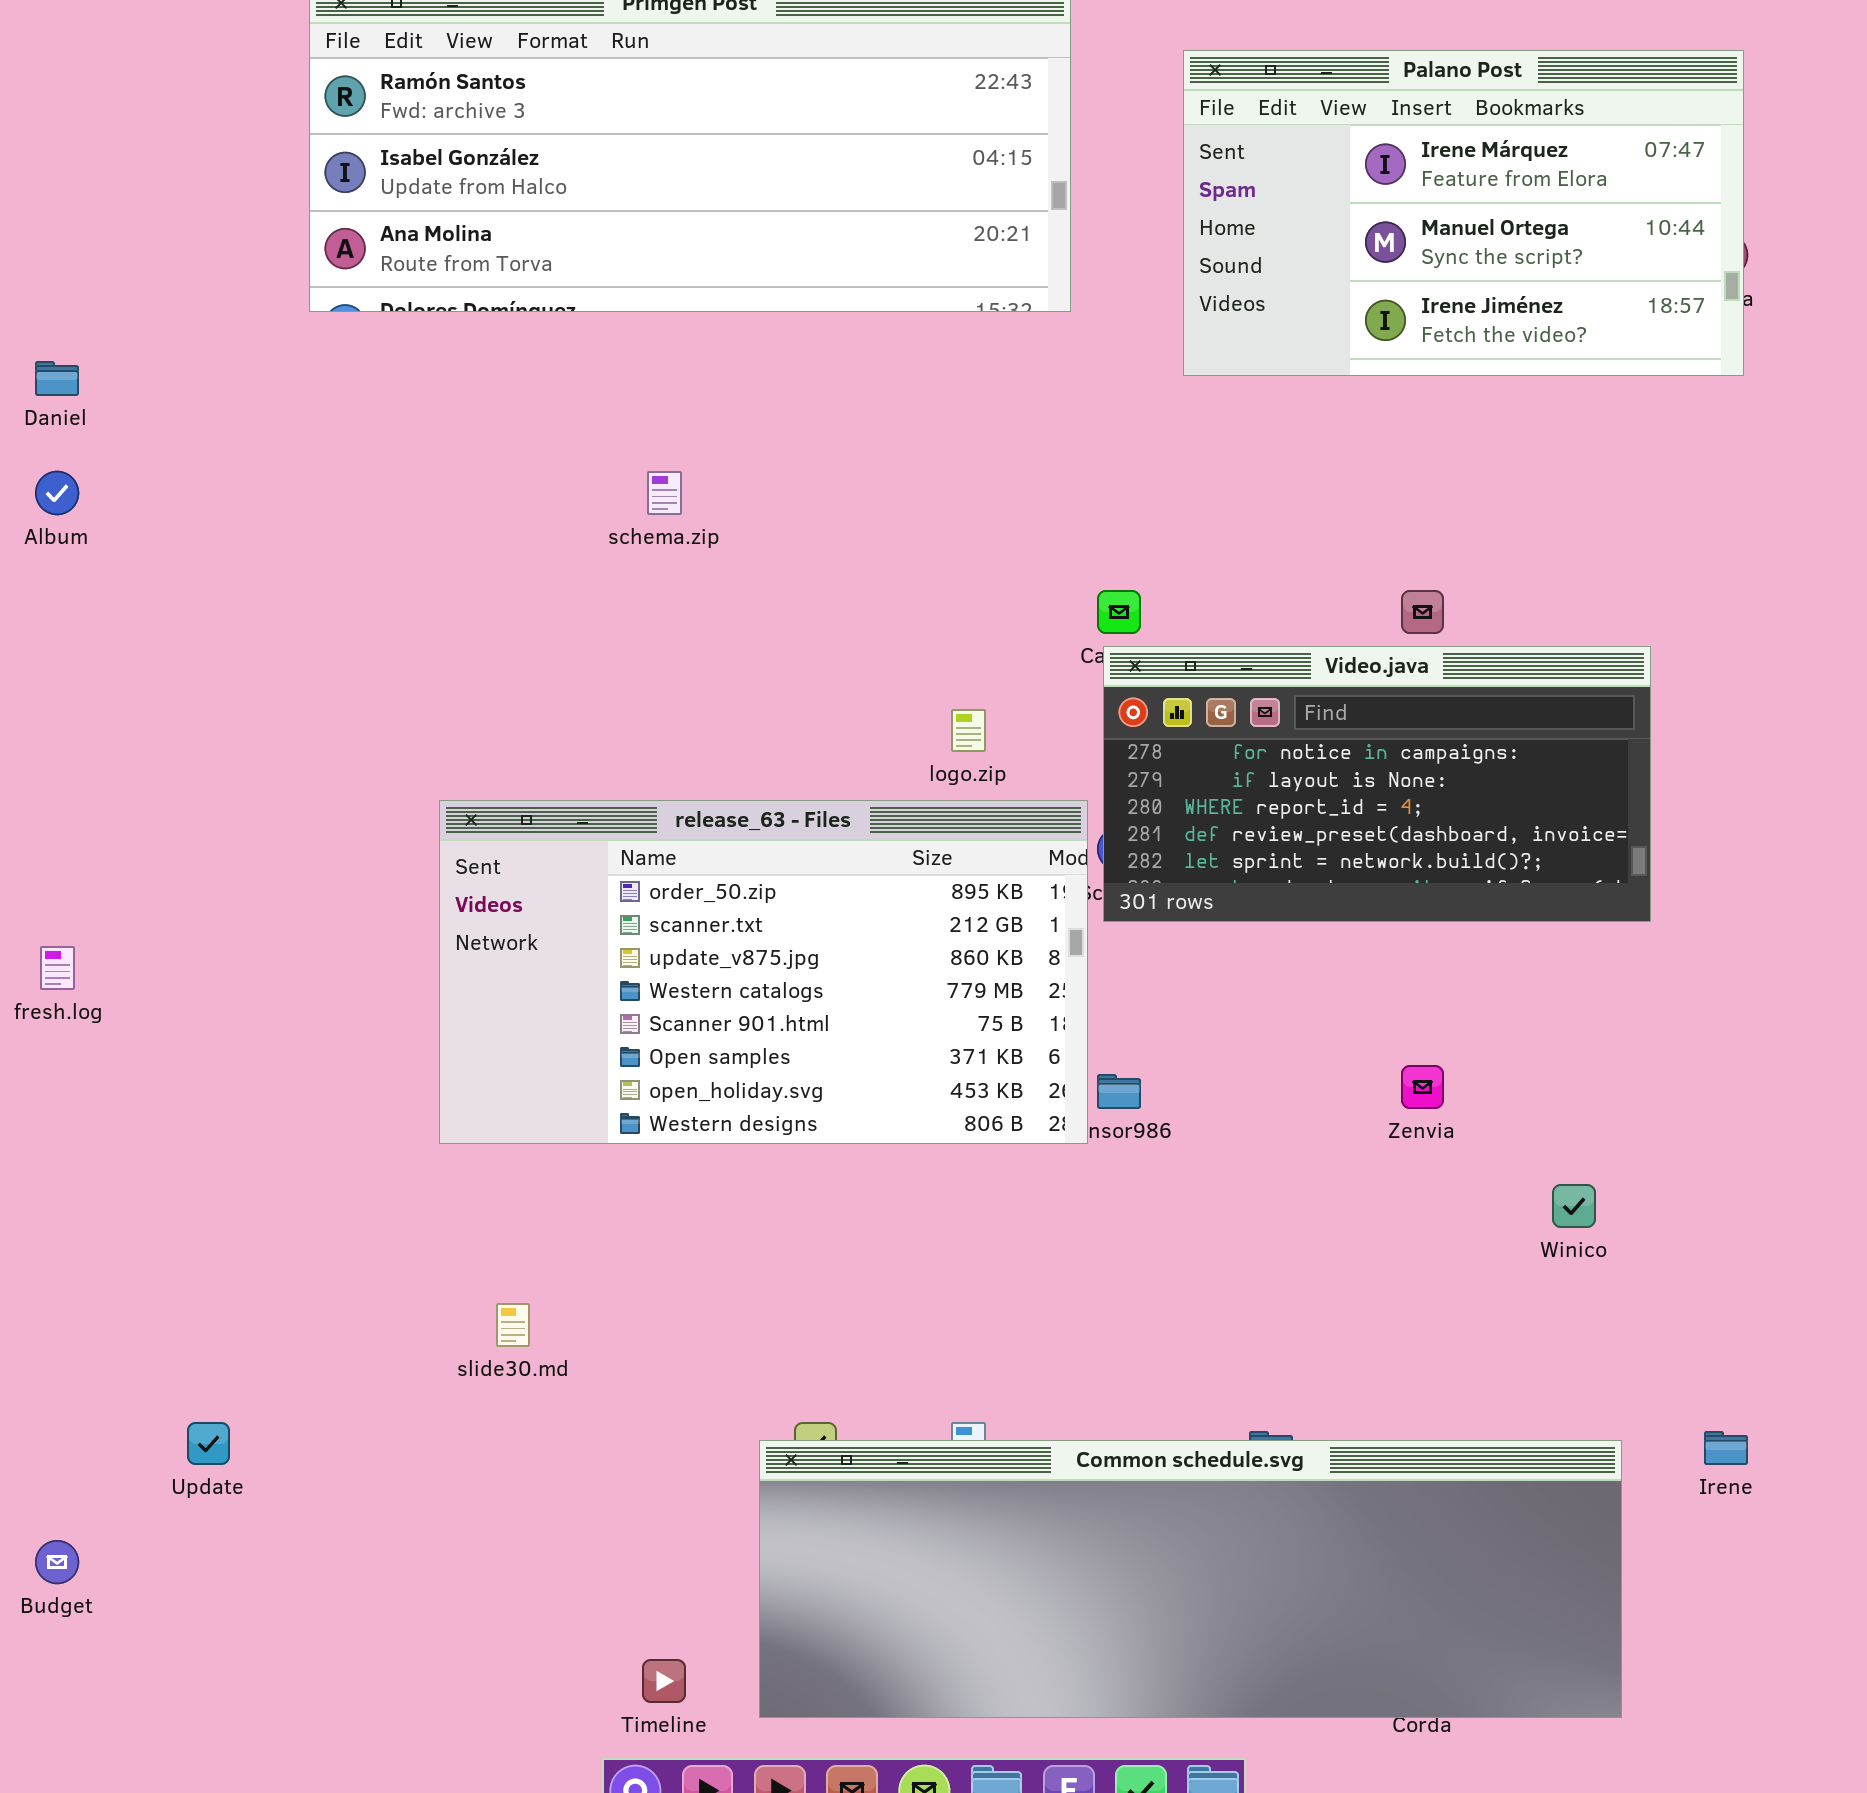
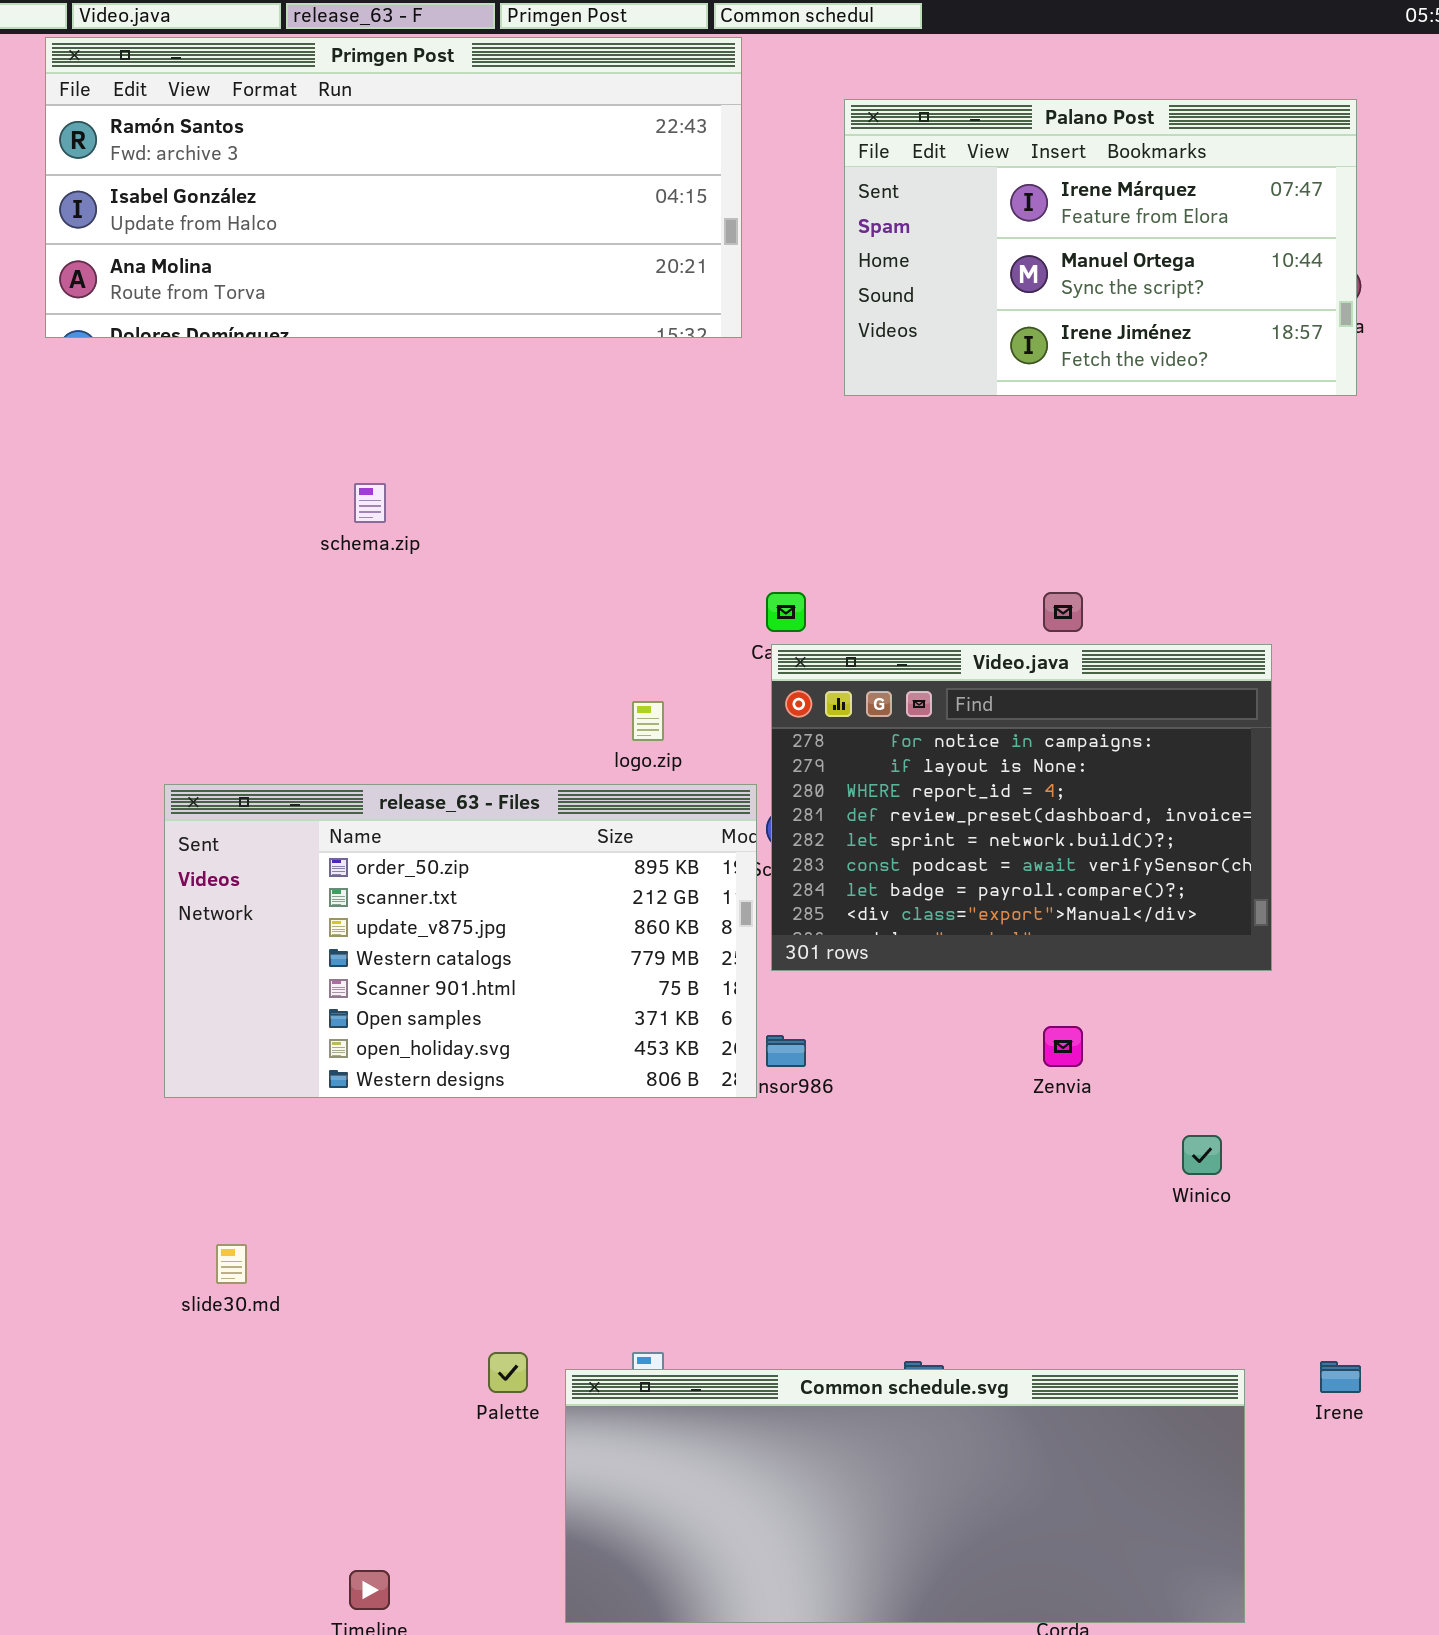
Video.java: [1103,646,1651,922] -> [771,644,1272,971], resized
Common schedule.svg: [759,1440,1622,1718] -> [565,1369,1245,1623], resized

